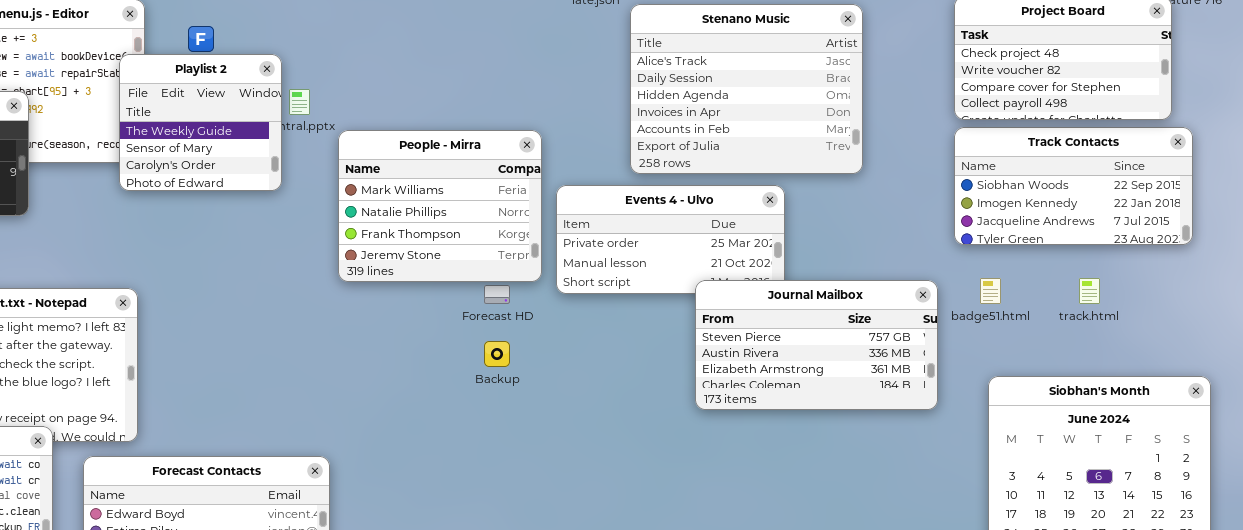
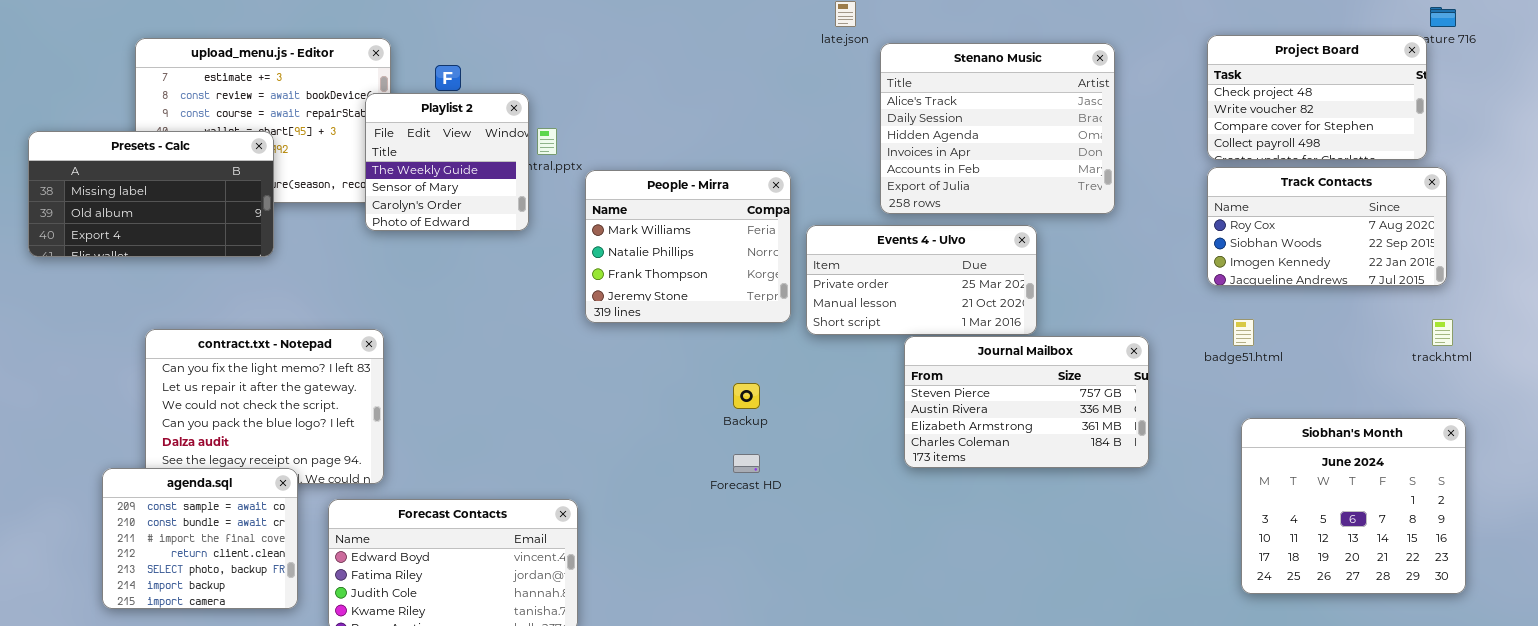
Track Contacts: [954,127,1193,245] -> [1207,167,1447,286], scrolled up 1 row
track.html: [1079,278,1100,304] -> [1432,319,1453,346], moved
Journal Mailbox: [695,280,938,410] -> [904,336,1149,468], moved
Forecast HD: [484,285,510,304] -> [733,454,760,473], moved

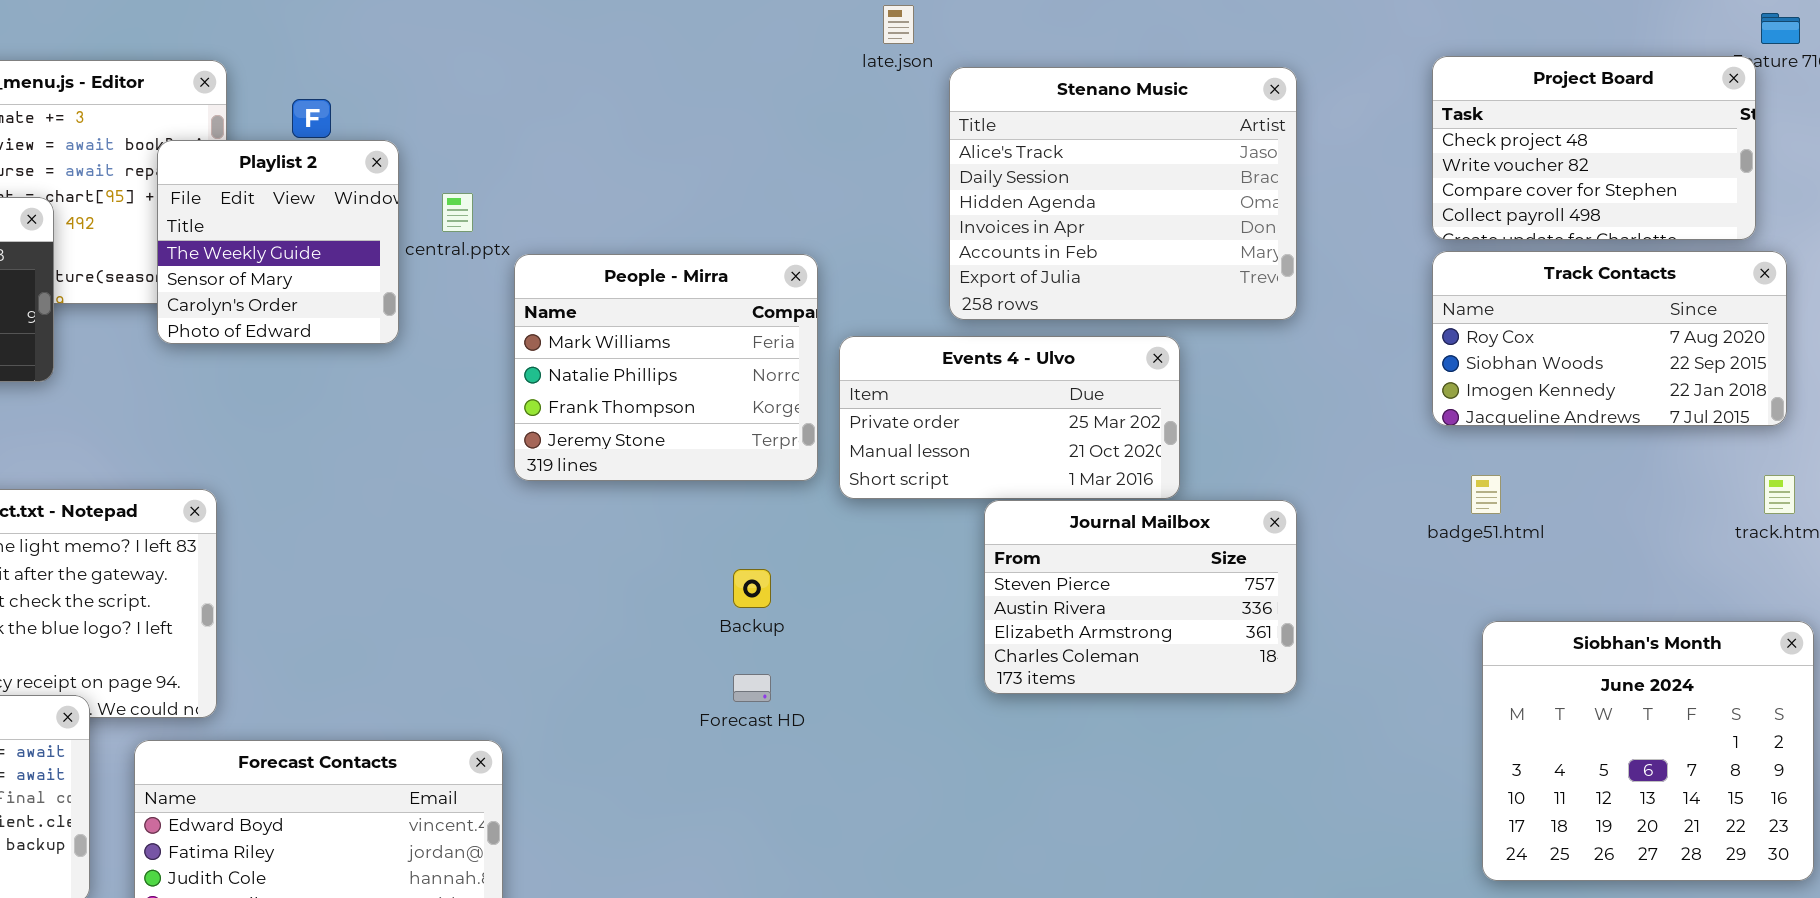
Playlist 2: [365,93,529,231] -> [157,140,399,344], moved
Journal Mailbox: [904,336,1149,468] -> [984,500,1297,694], resized

